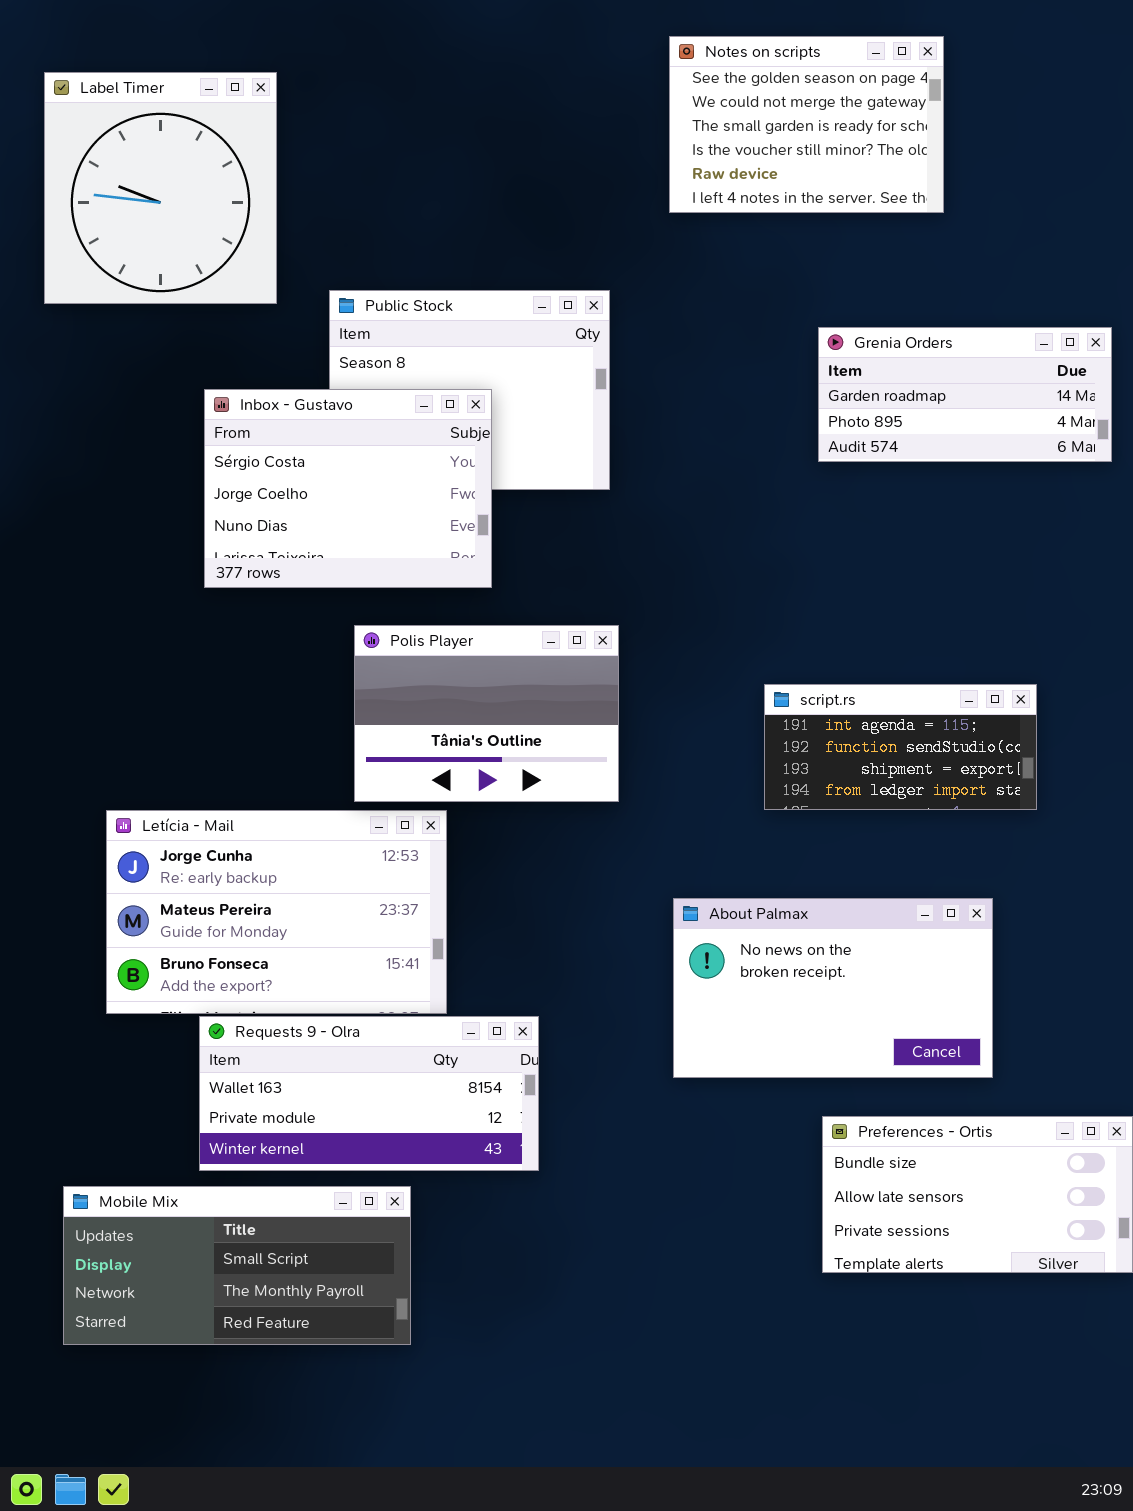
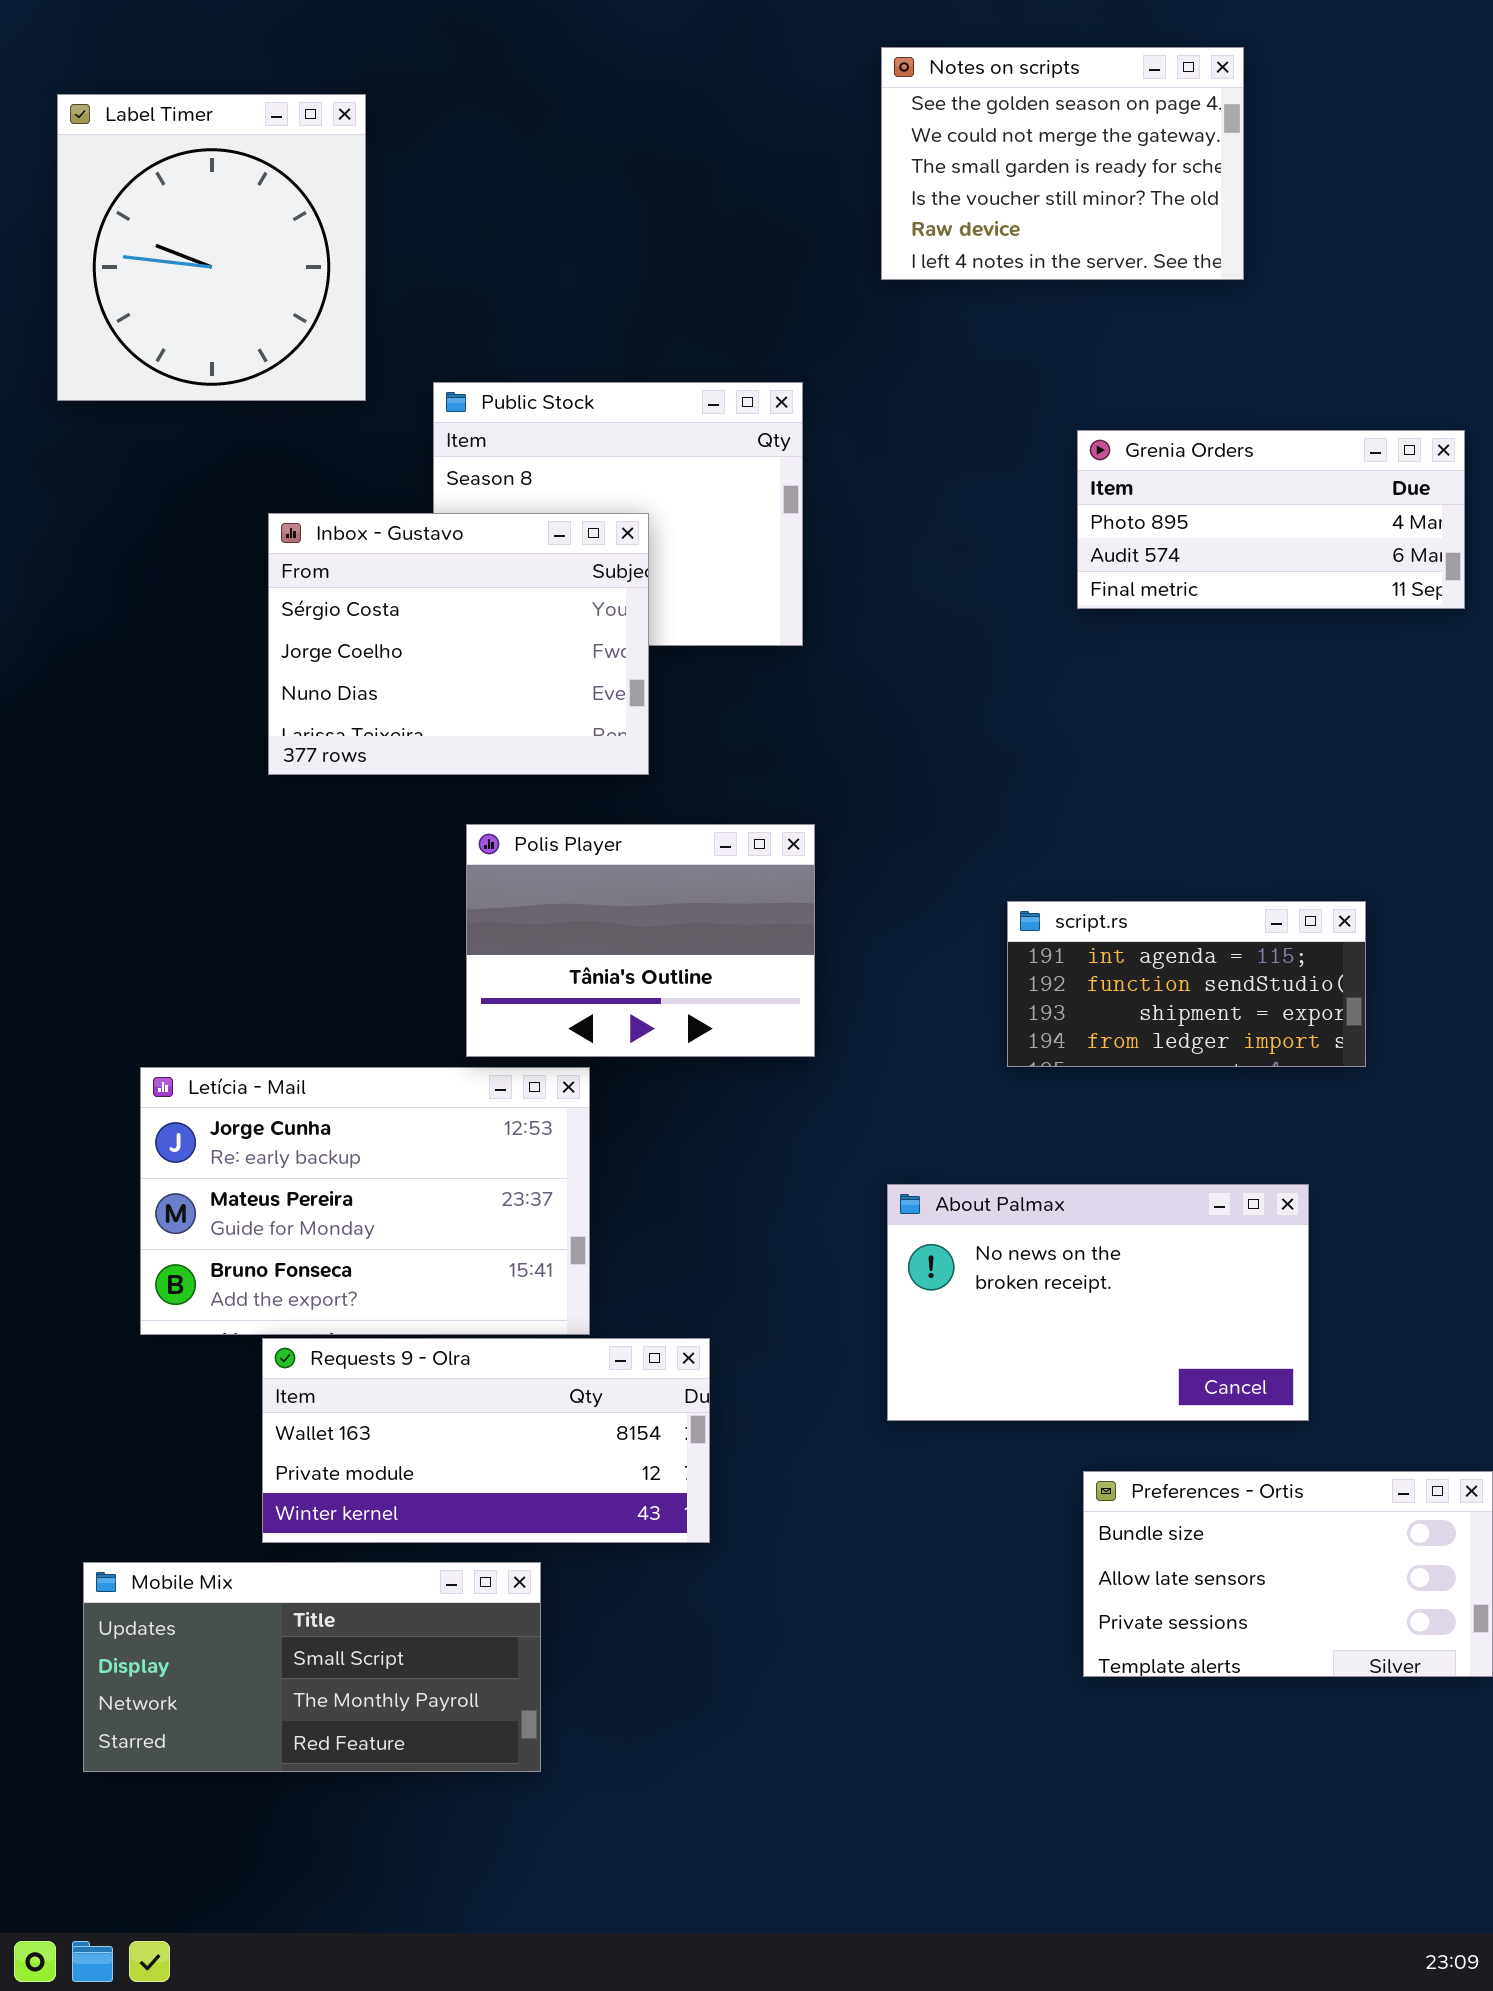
Grenia Orders: [818,327,1112,462] -> [1077,430,1465,609], scrolled down 1 row

